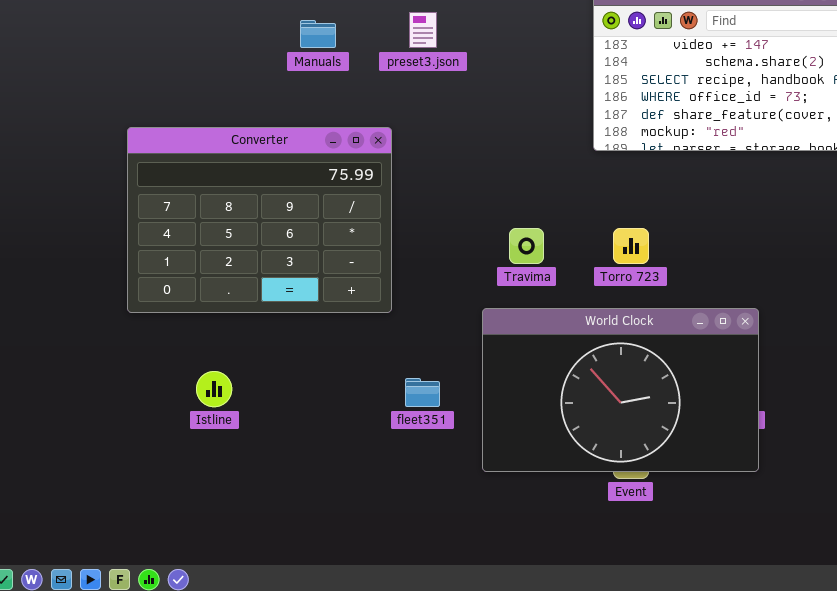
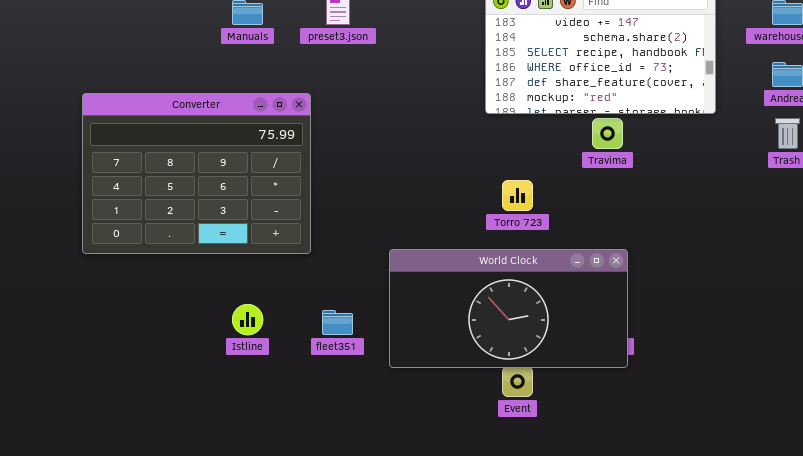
Travima: [509,228,544,264] -> [592,118,623,149], moved
World Clock: [482,308,759,472] -> [389,249,628,368], resized
Istline: [196,371,232,407] -> [232,304,263,335], moved

